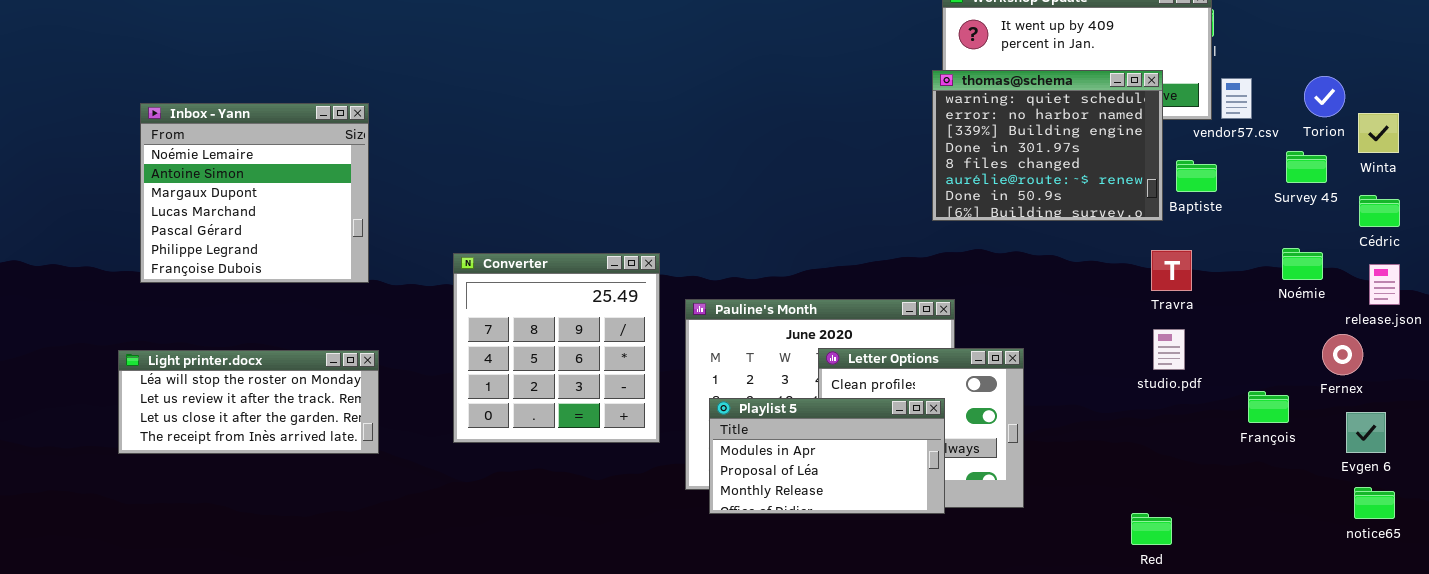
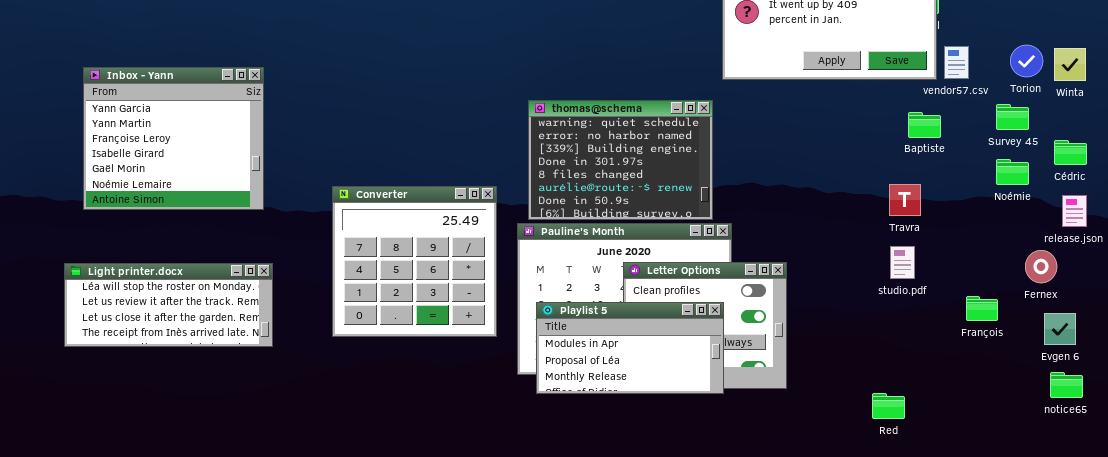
thomas@schema: [932,70,1163,221] -> [528,100,713,220], moved
Inbox - Yann: [140,103,369,283] -> [83,67,264,210], scrolled up 5 rows
Winta: [1358,113,1399,153] -> [1054,48,1086,81], moved
Noémie: [1282,248,1323,280] -> [996,159,1029,185], moved

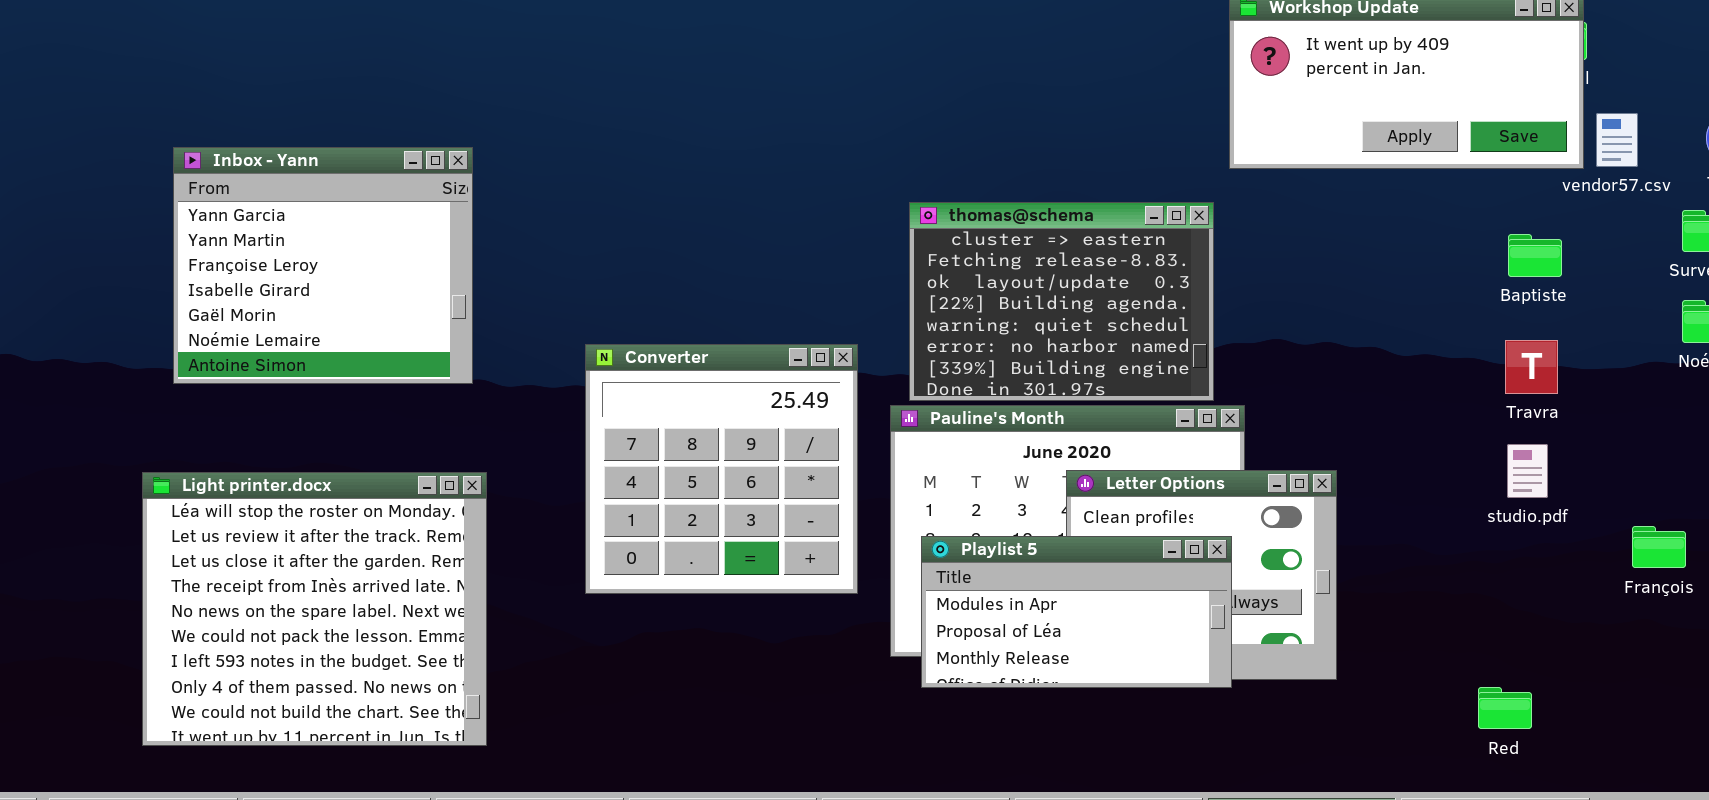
thomas@schema: [528,100,713,220] -> [909,202,1214,401], scrolled up 4 rows
Baptiste: [908,112,941,138] -> [1508,234,1562,277], moved
Light printer.docx: [64,263,273,347] -> [142,472,487,746], resized

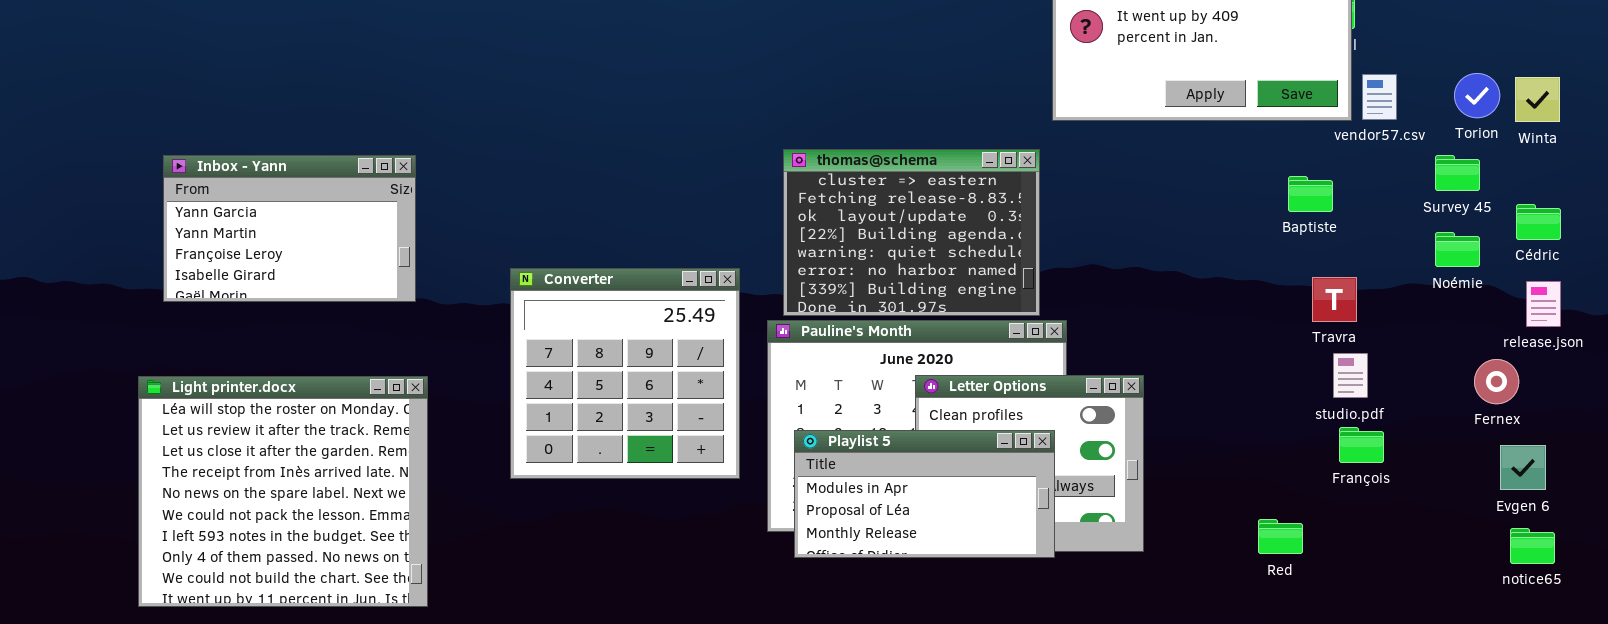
Inbox - Yann: [173,147,473,384] -> [163,155,416,302], resized
Travra: [1505,340,1558,394] -> [1312,277,1357,322], moved
studio.pdf: [1507,444,1548,498] -> [1333,353,1368,398], moved
François: [1632,526,1686,568] -> [1339,427,1384,463], moved
Red: [1478,687,1532,729] -> [1258,519,1303,554], moved

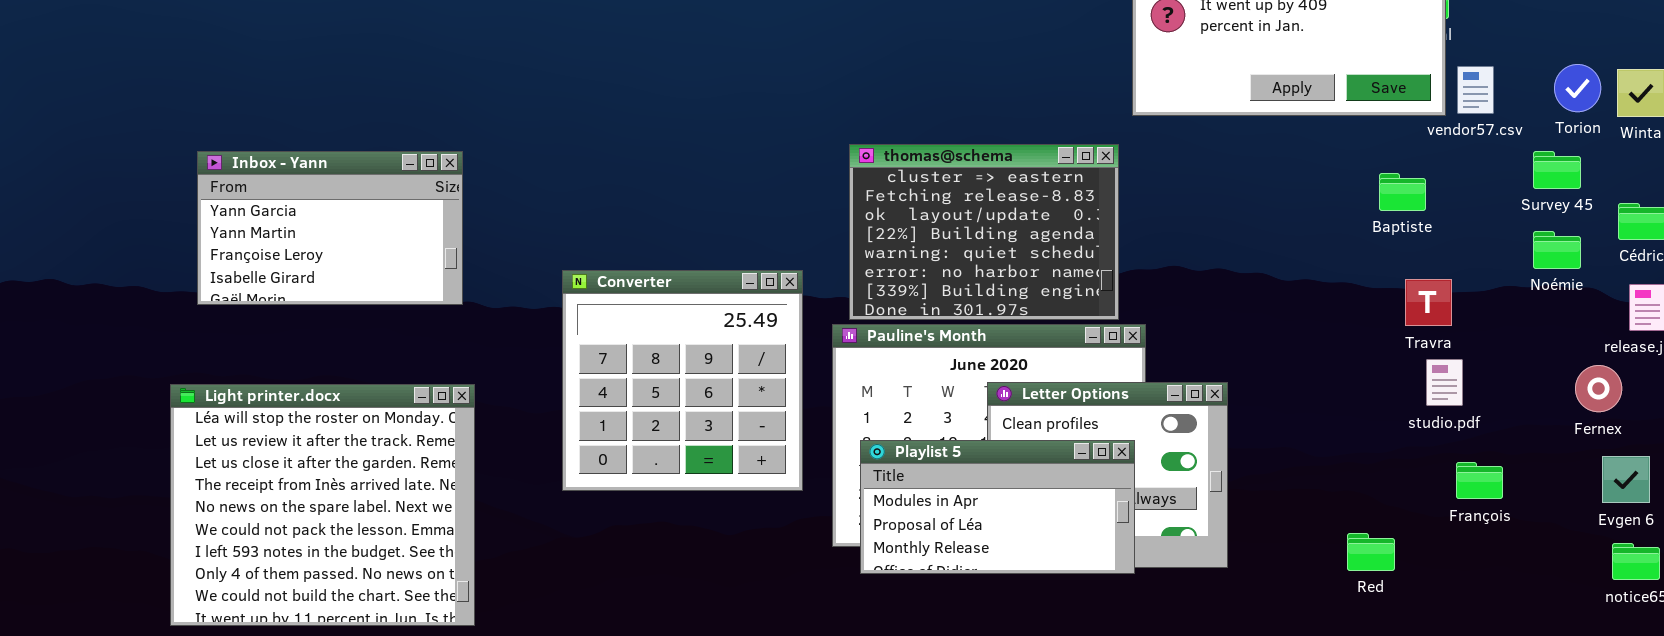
François: [1339,427,1384,463] -> [1456,462,1503,499], moved

